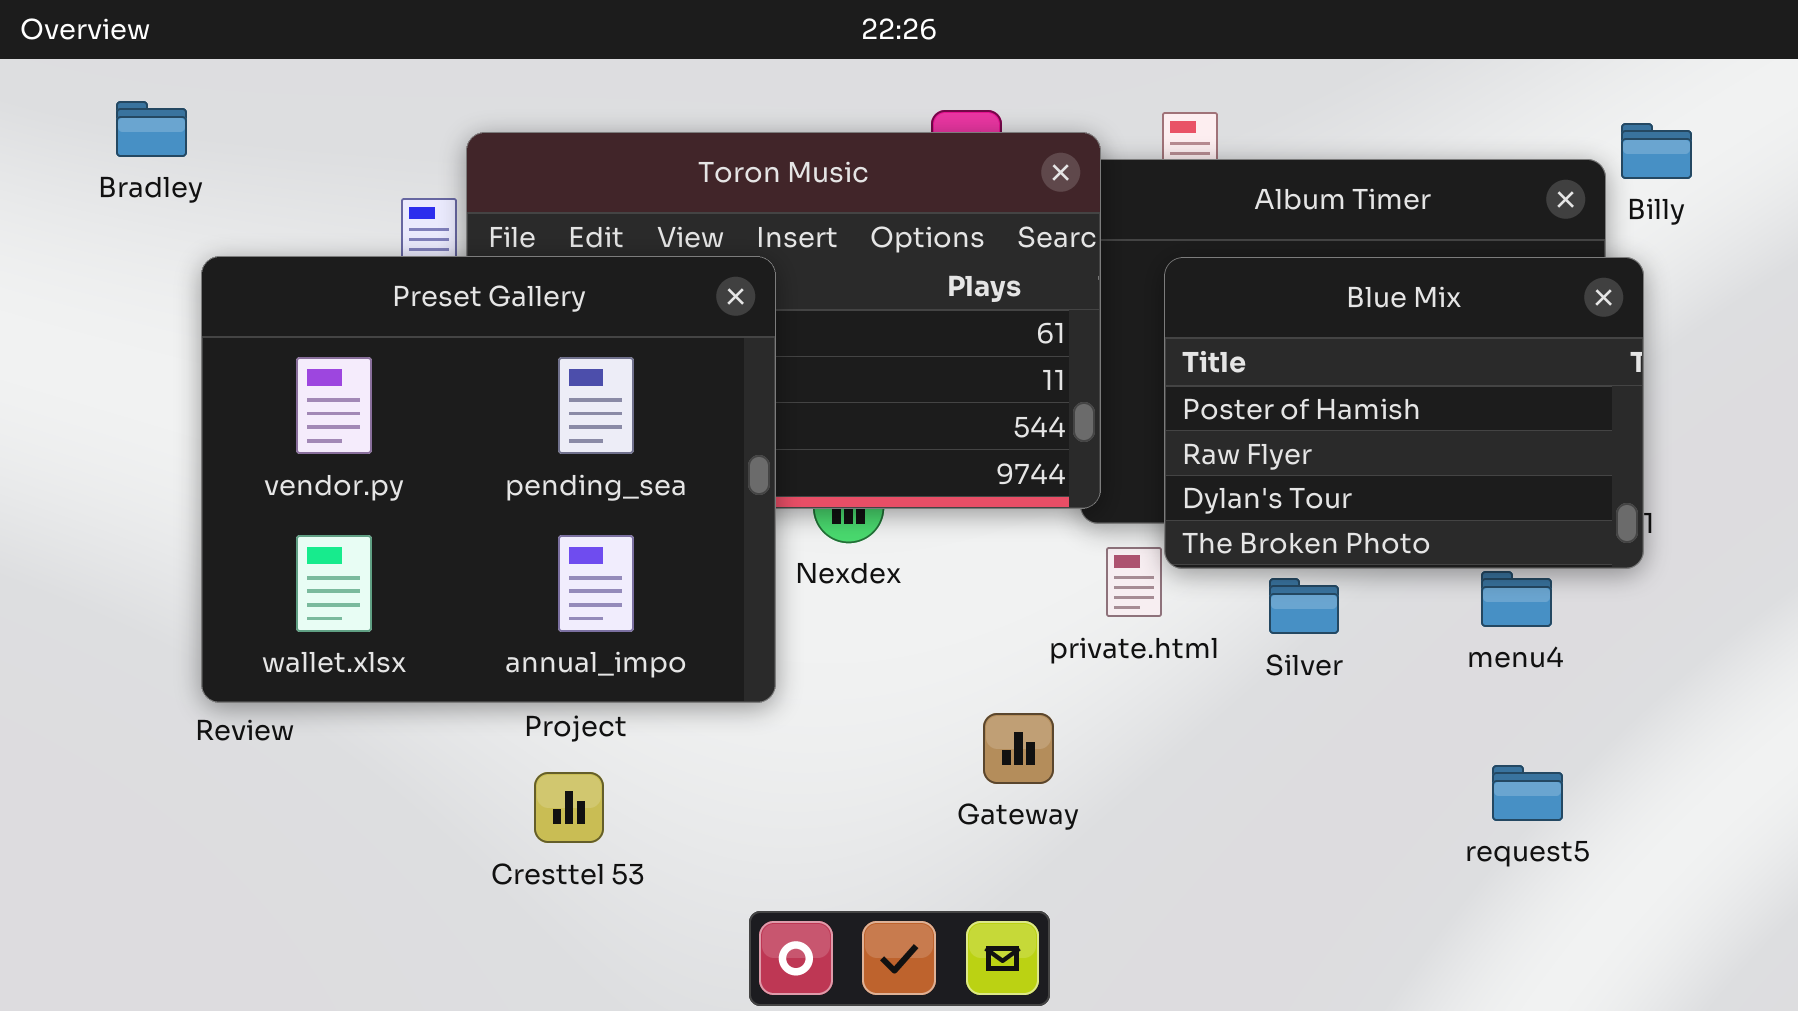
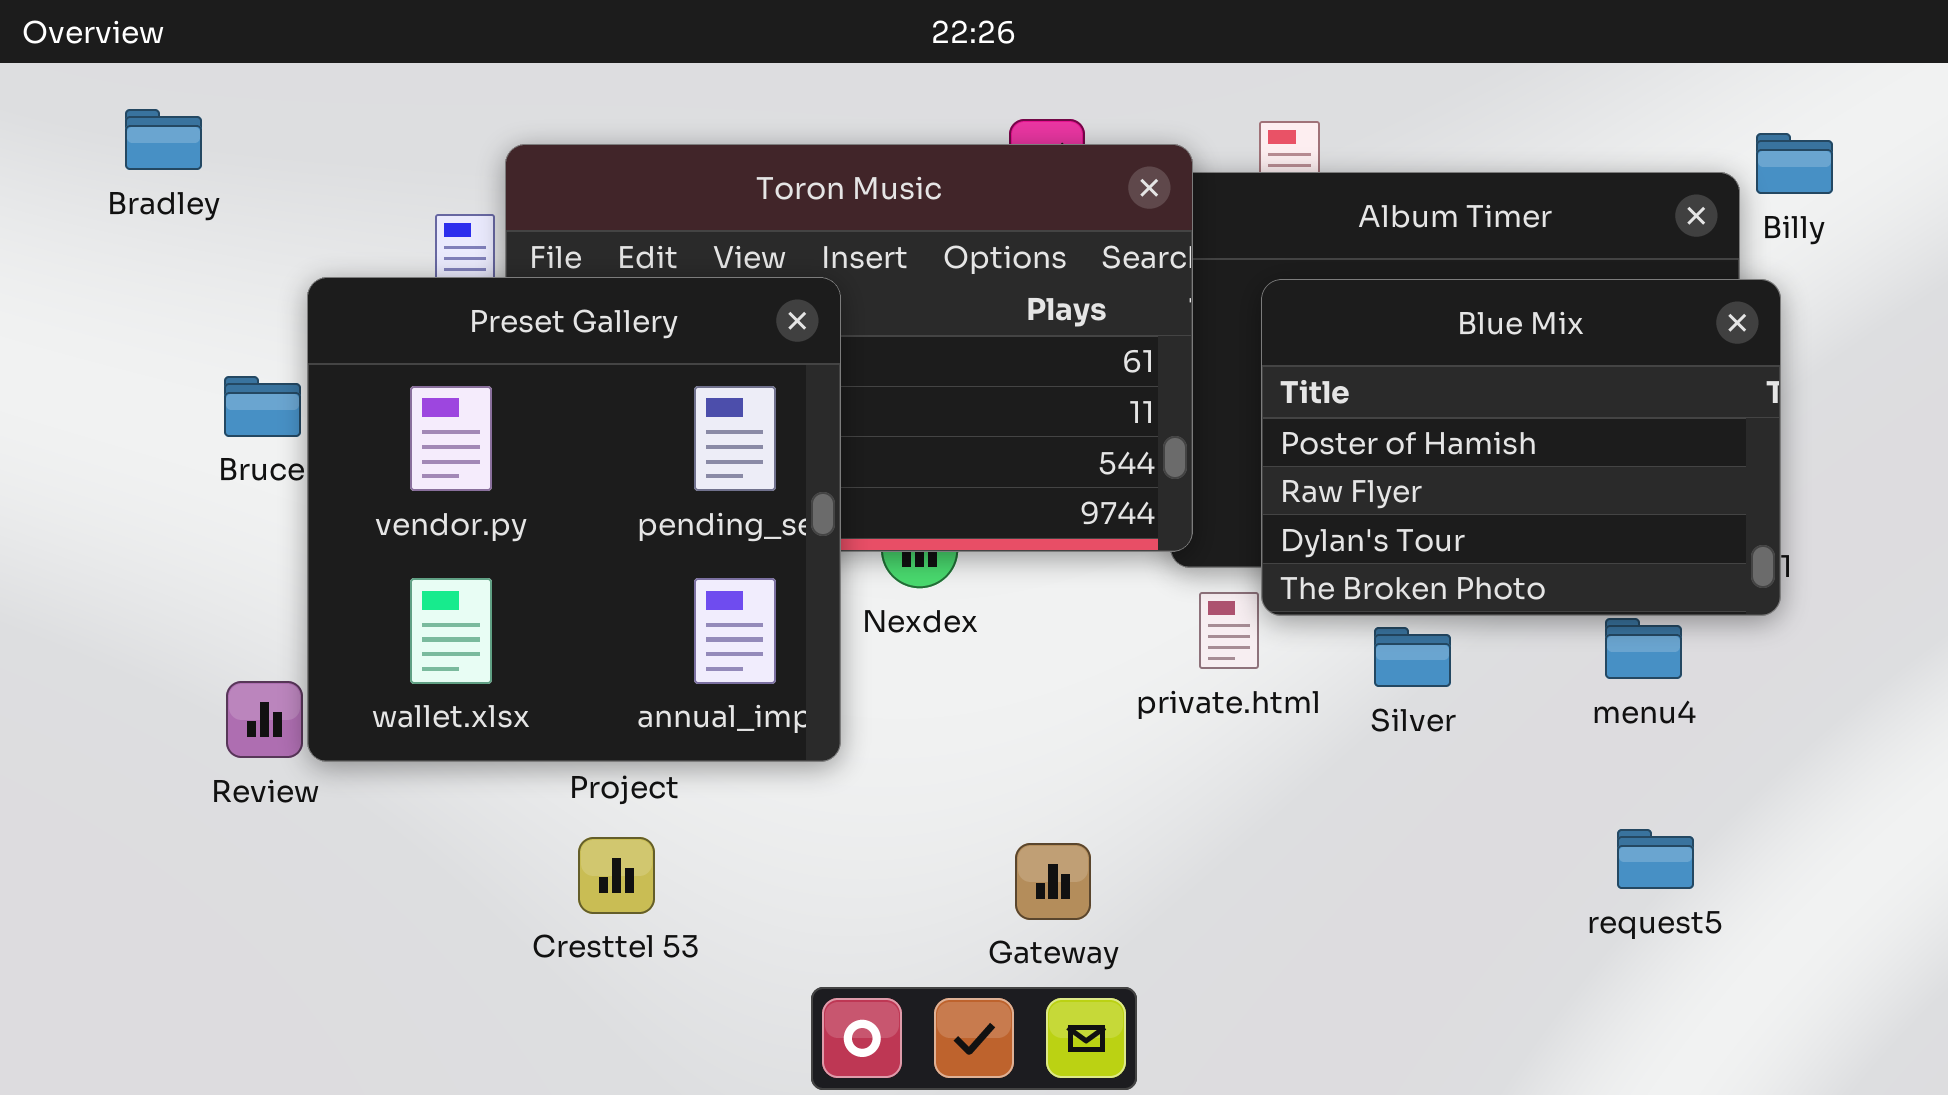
Preset Gallery: [201,256,776,703] -> [307,277,841,762], resized
Gateway: [983,713,1054,784] -> [1015,843,1091,920], moved

